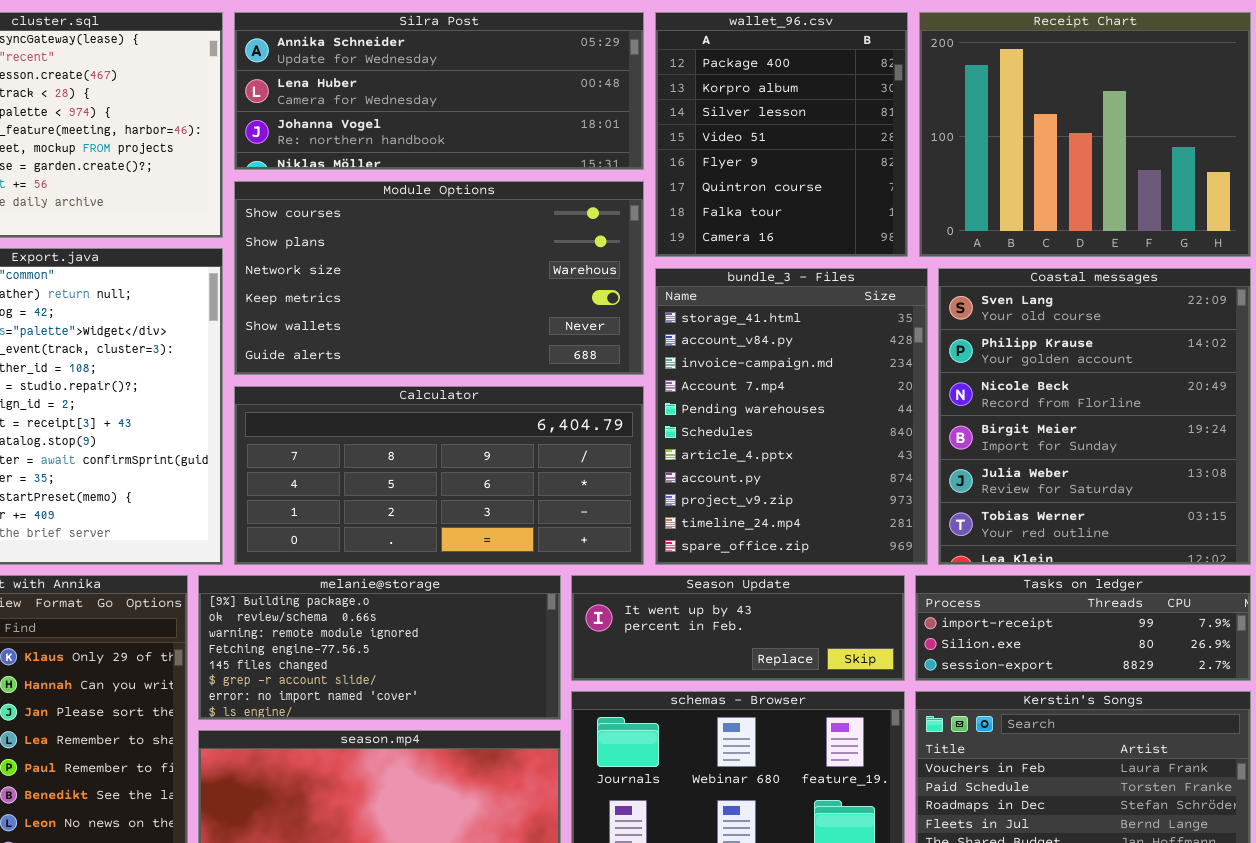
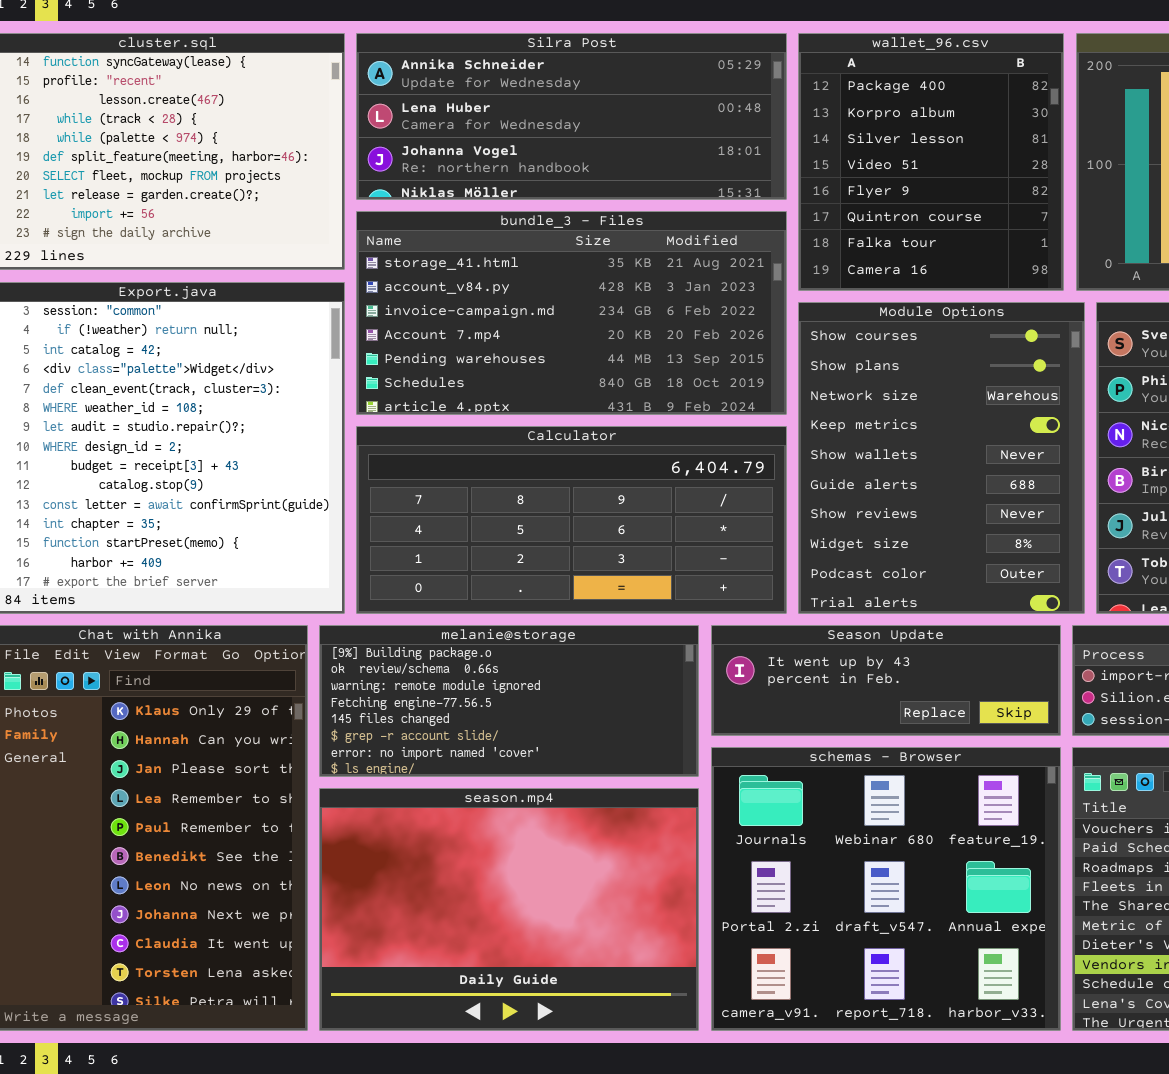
Module Options: [234,181,644,375] -> [798,302,1085,614], moved, resized
bundle_3 - Files: [655,268,928,565] -> [356,211,787,415], moved, resized

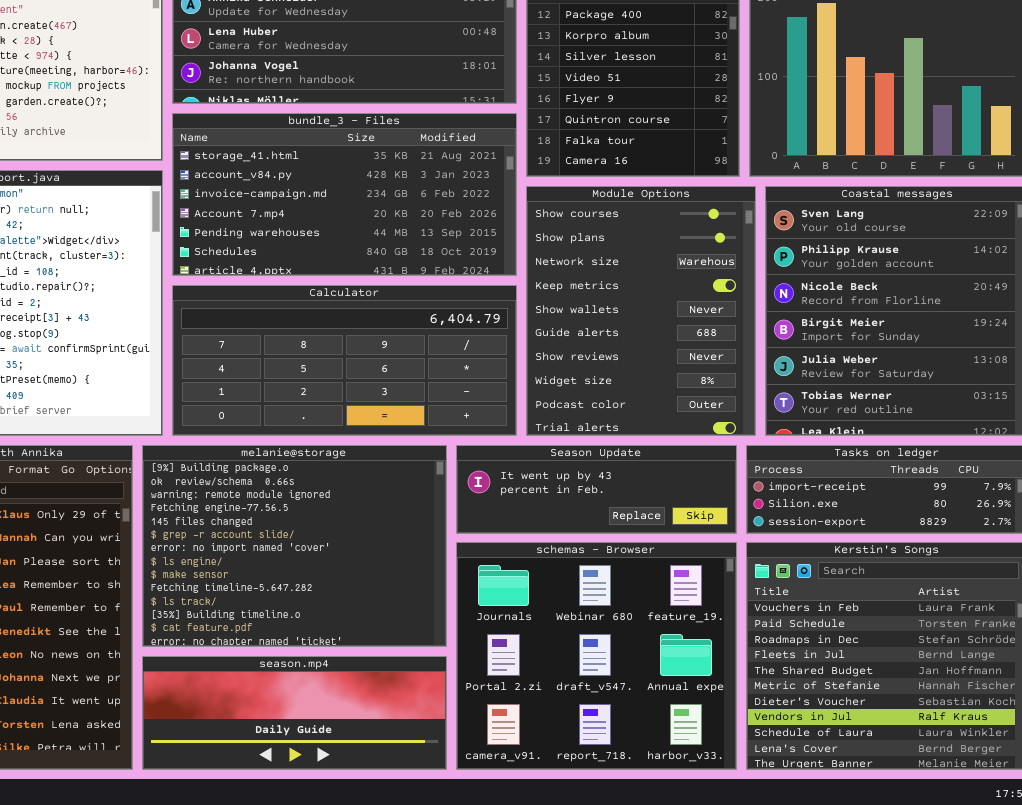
melanie@storage: [319,625,699,777] -> [142,445,447,647], resized
season.mp4: [319,788,699,1031] -> [142,656,447,770], resized

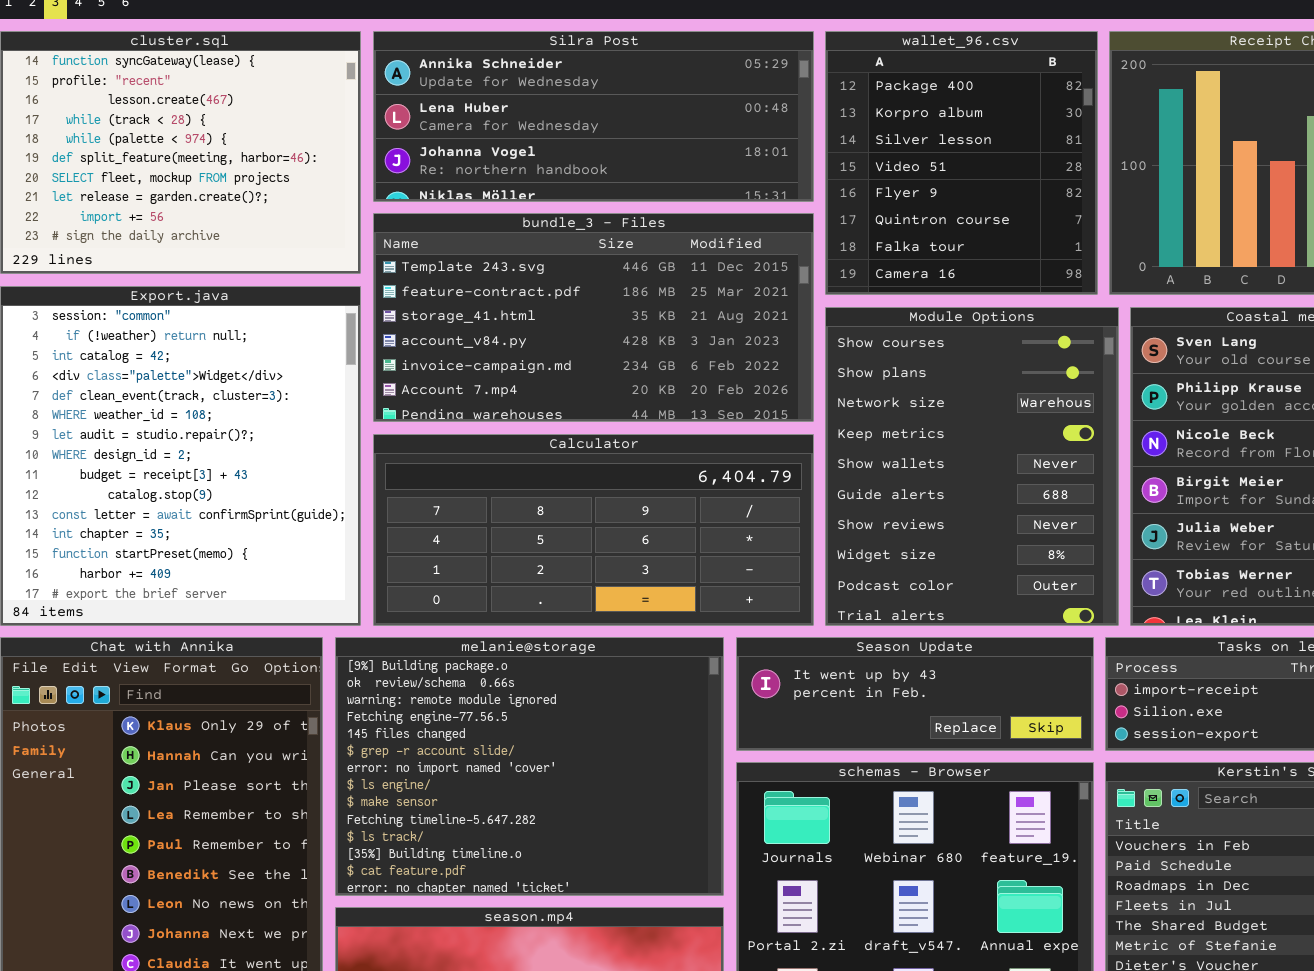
bundle_3 - Files: [172,113,517,276] -> [373,213,814,422], scrolled up 2 rows

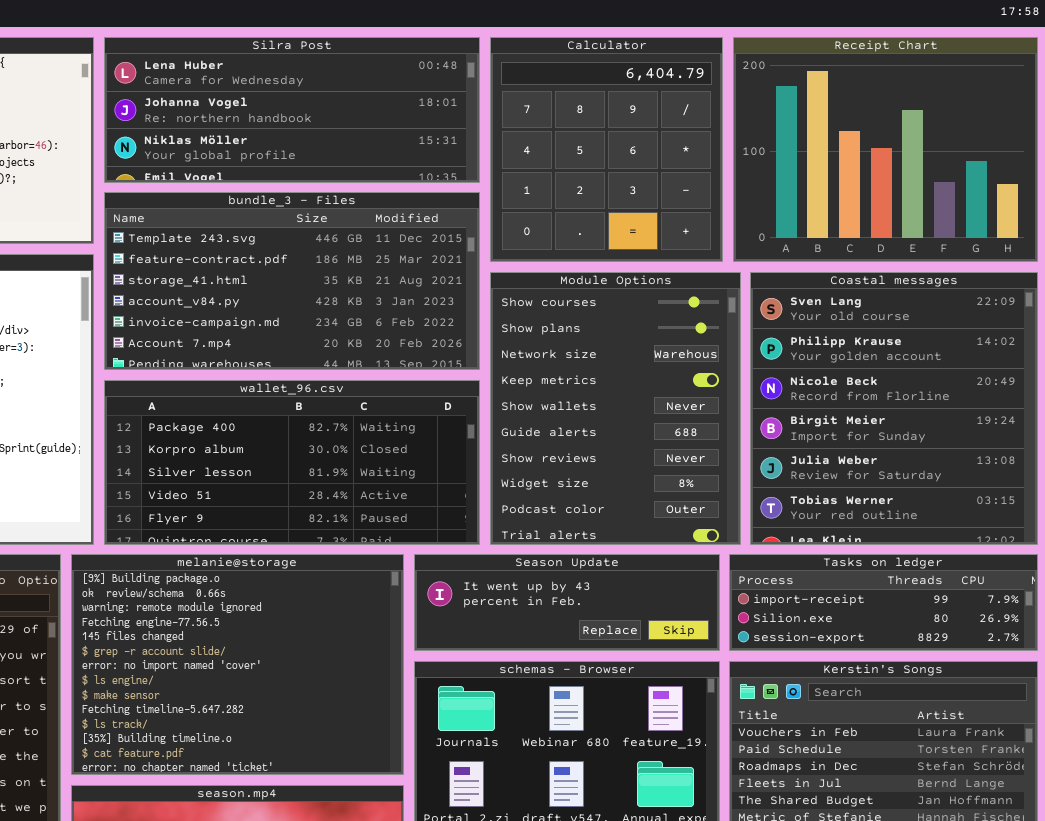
Silra Post: [373,31,814,202] -> [104,37,480,183], scrolled down 1 row
wallet_96.csv: [825,31,1098,295] -> [104,380,480,545], moved, resized
Calculator: [373,434,814,626] -> [490,37,723,262], moved, resized

